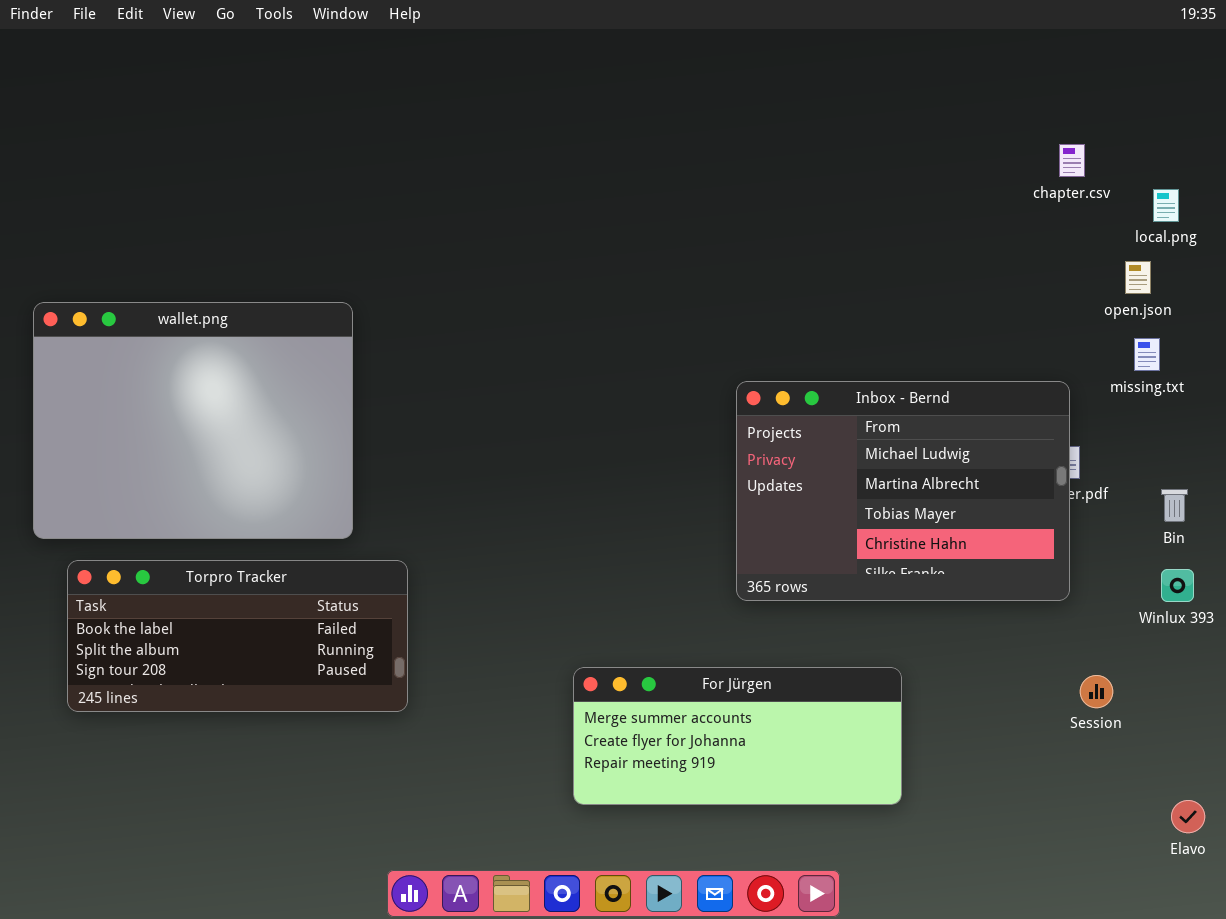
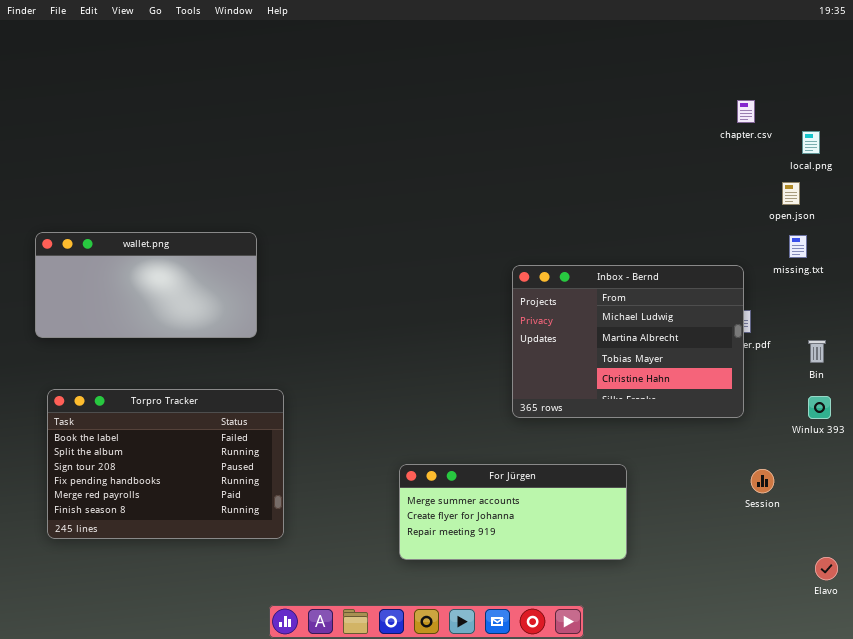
wallet.png: [33,302,353,539] -> [35,232,257,338], moved, resized
Torpro Tracker: [67,560,408,712] -> [47,389,284,539], resized

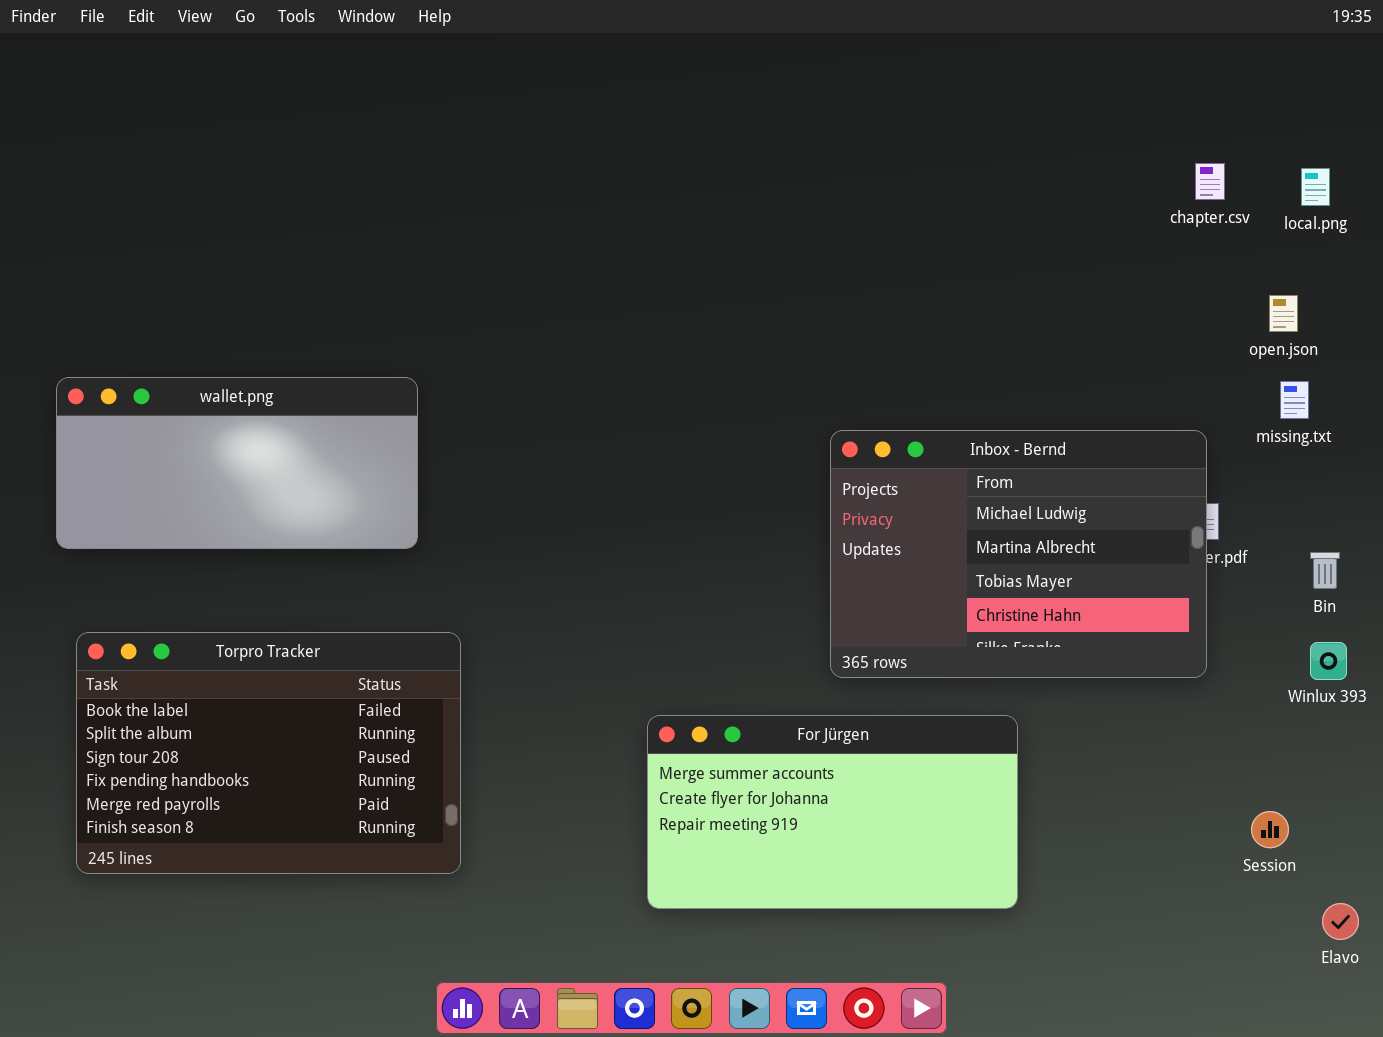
local.png: [802,131,820,154] -> [1301,168,1330,206], moved
For Jürgen: [399,464,627,560] -> [647,715,1018,909], resized
Session: [751,469,774,493] -> [1251,811,1289,848], moved

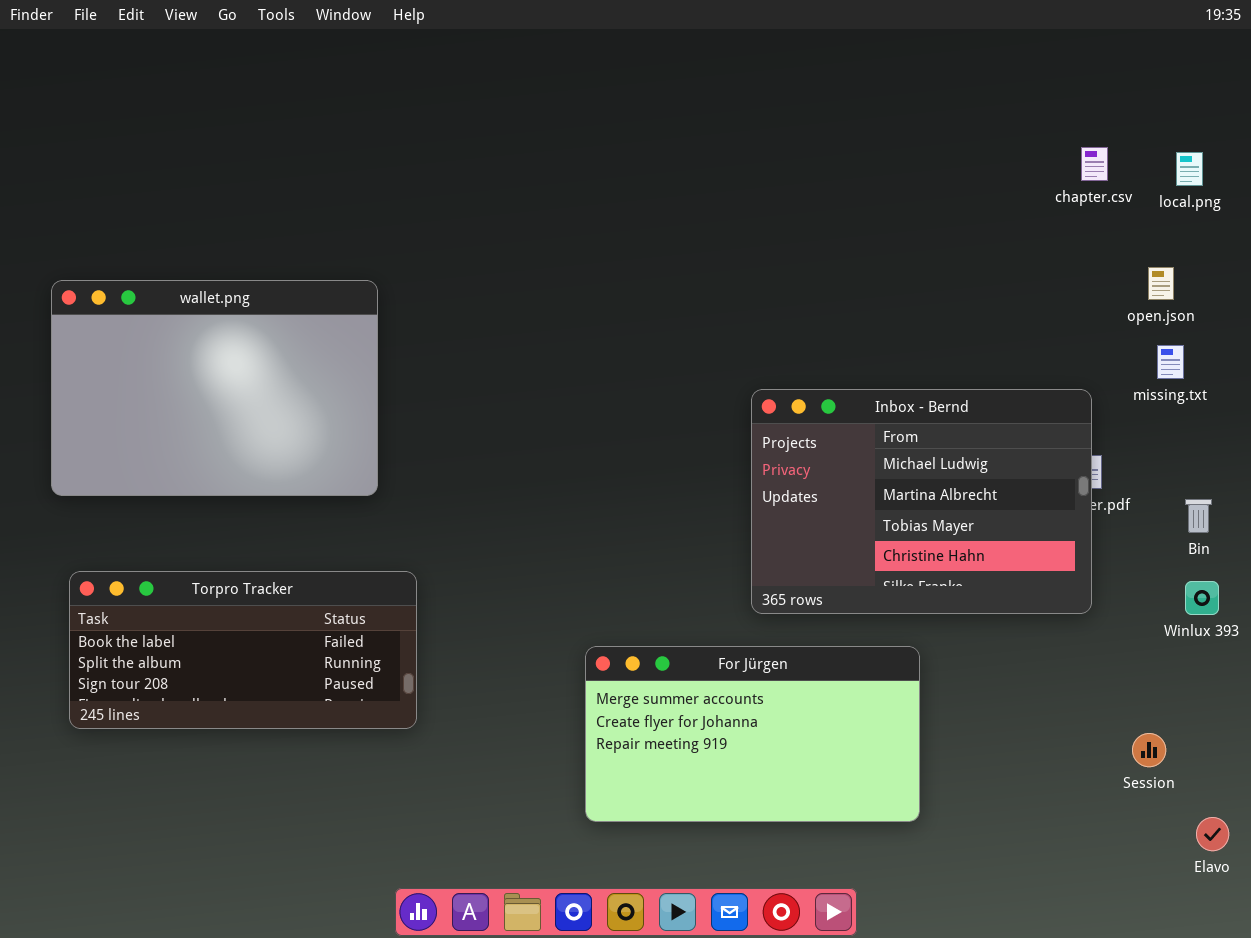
wallet.png: [56,377,418,549] -> [51,280,378,496], resized
Torpro Tracker: [76,632,461,874] -> [69,571,417,729], resized

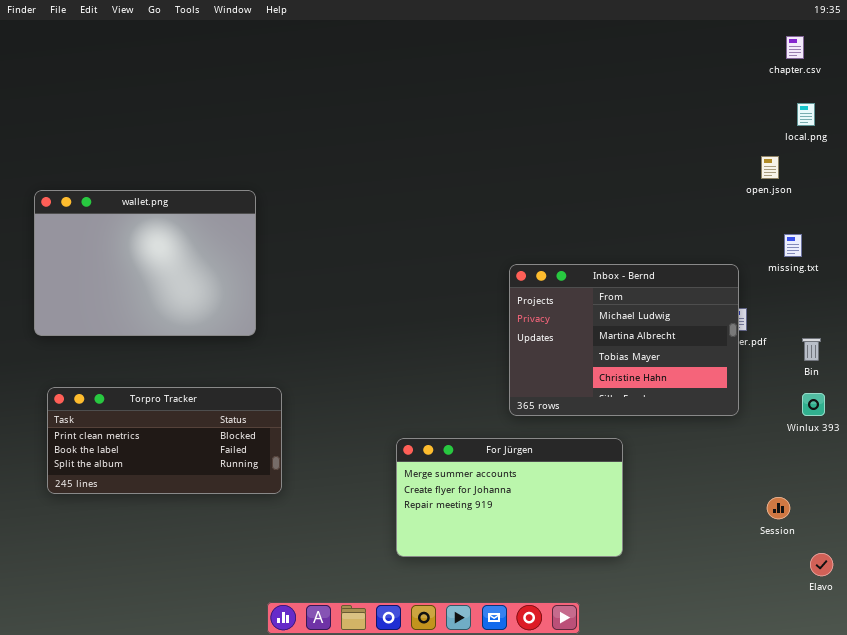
chapter.csv: [1081,147,1108,181] -> [786,36,804,59], moved
open.json: [1148,267,1174,300] -> [761,156,779,179], moved
Torpro Tracker: [69,571,417,729] -> [47,387,282,494], scrolled up 1 row

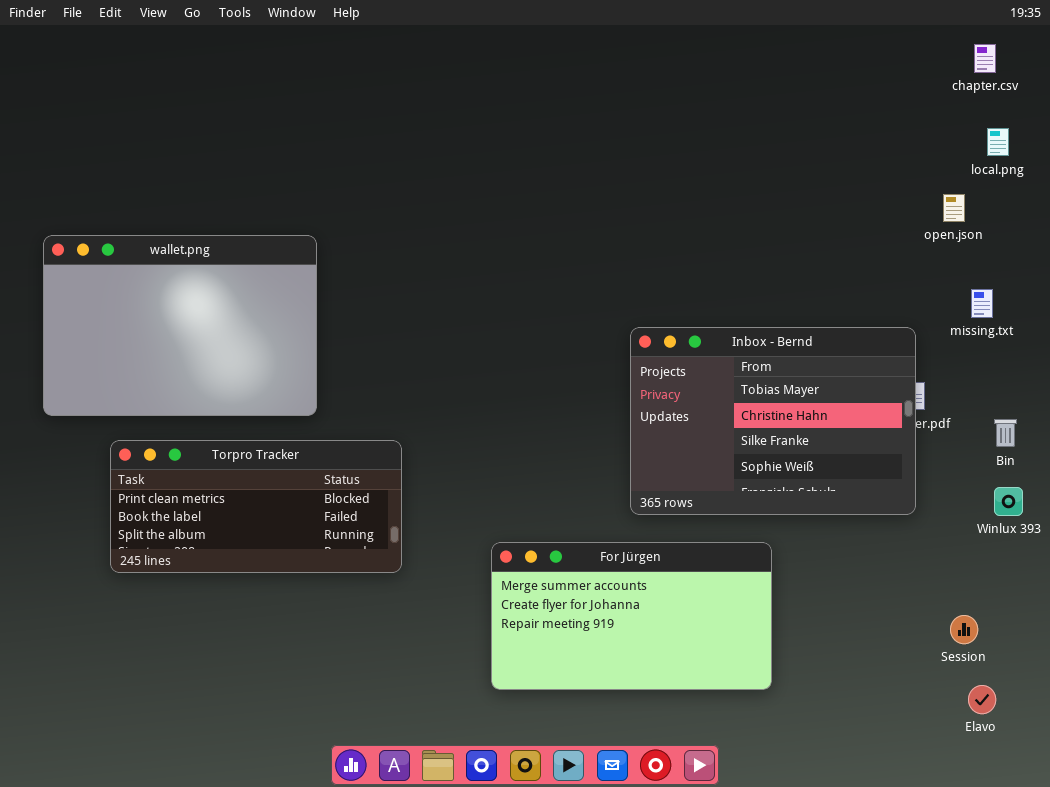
Inbox - Bernd: [509,264,739,416] -> [630,327,916,515], scrolled down 2 rows
Torpro Tracker: [47,387,282,494] -> [110,440,402,573], moved
Elavo: [810,553,833,576] -> [968,685,996,714], moved

